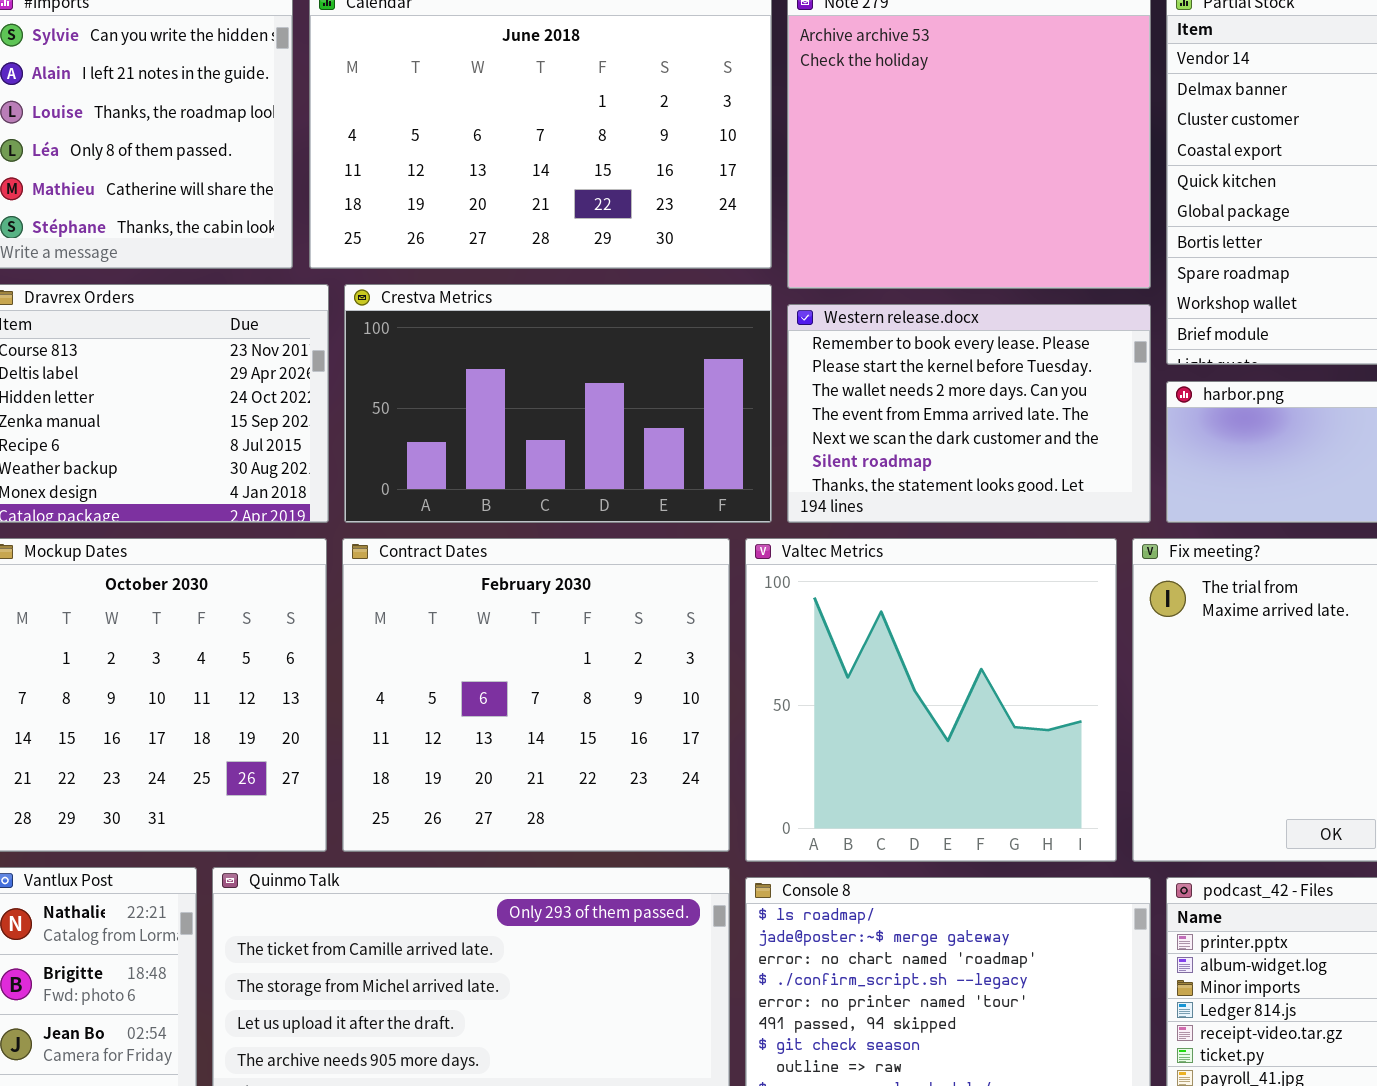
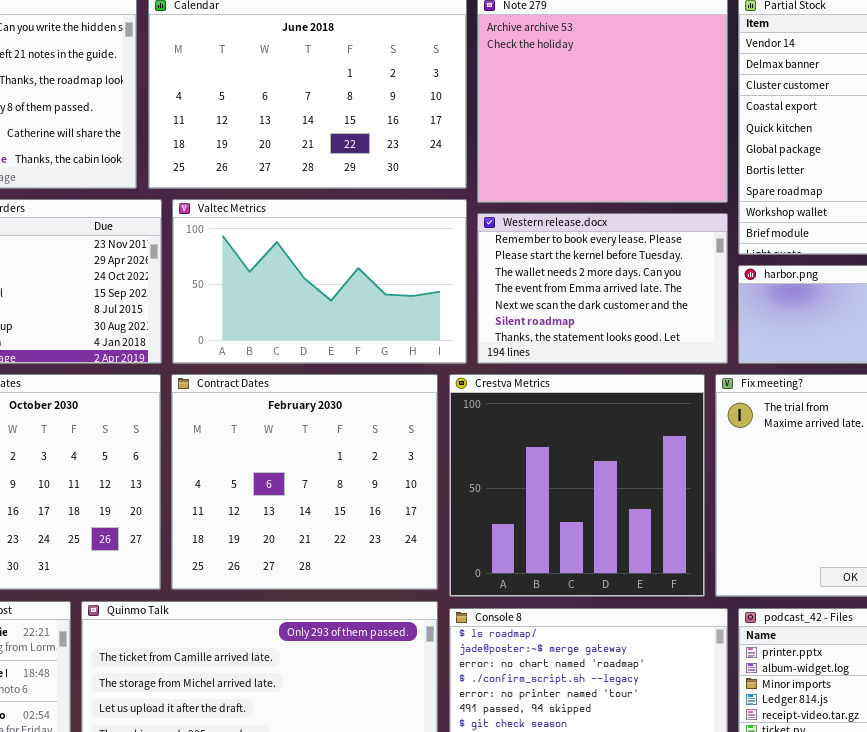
Crestva Metrics: [344,284,772,523] -> [449,374,705,597], moved, resized
Valtec Metrics: [745,538,1117,862] -> [172,199,467,364], moved, resized

